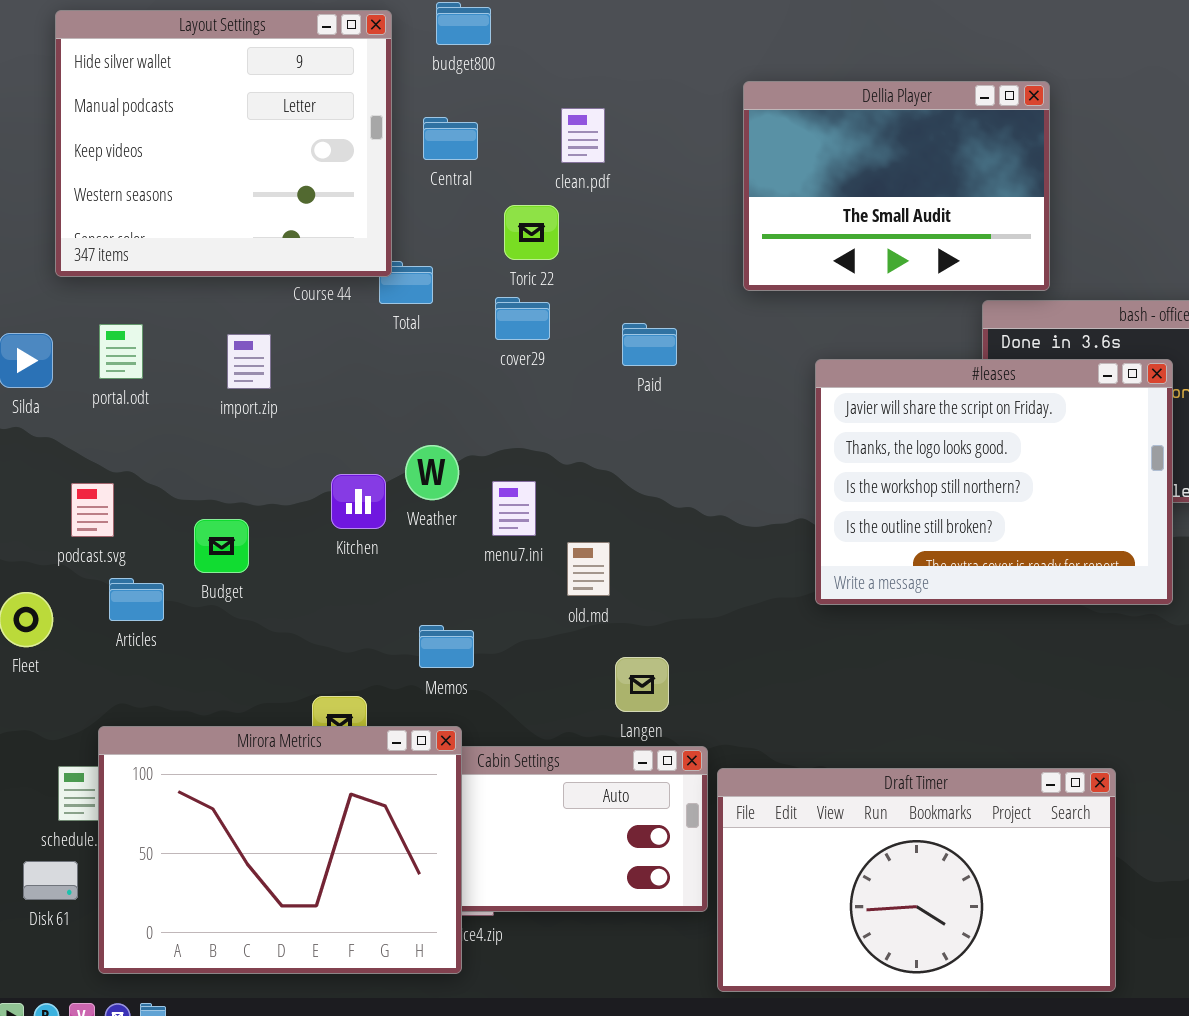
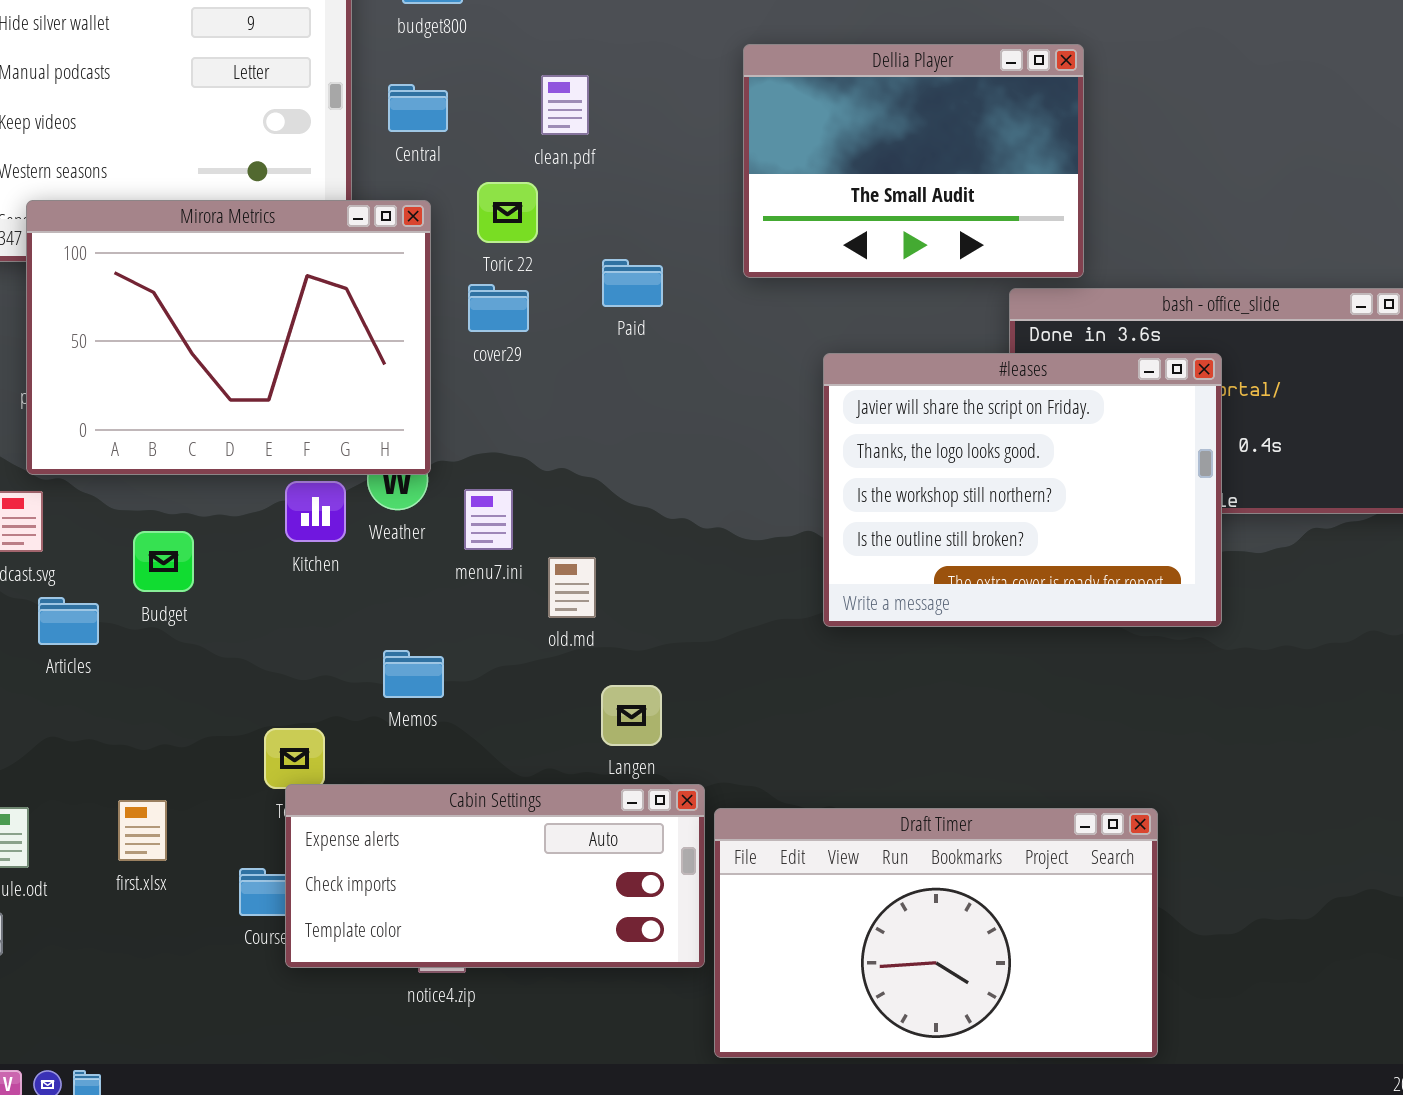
Paid: [622,323,677,366] -> [602,259,663,307], moved
Mirora Metrics: [98,726,462,974] -> [26,200,431,475], moved

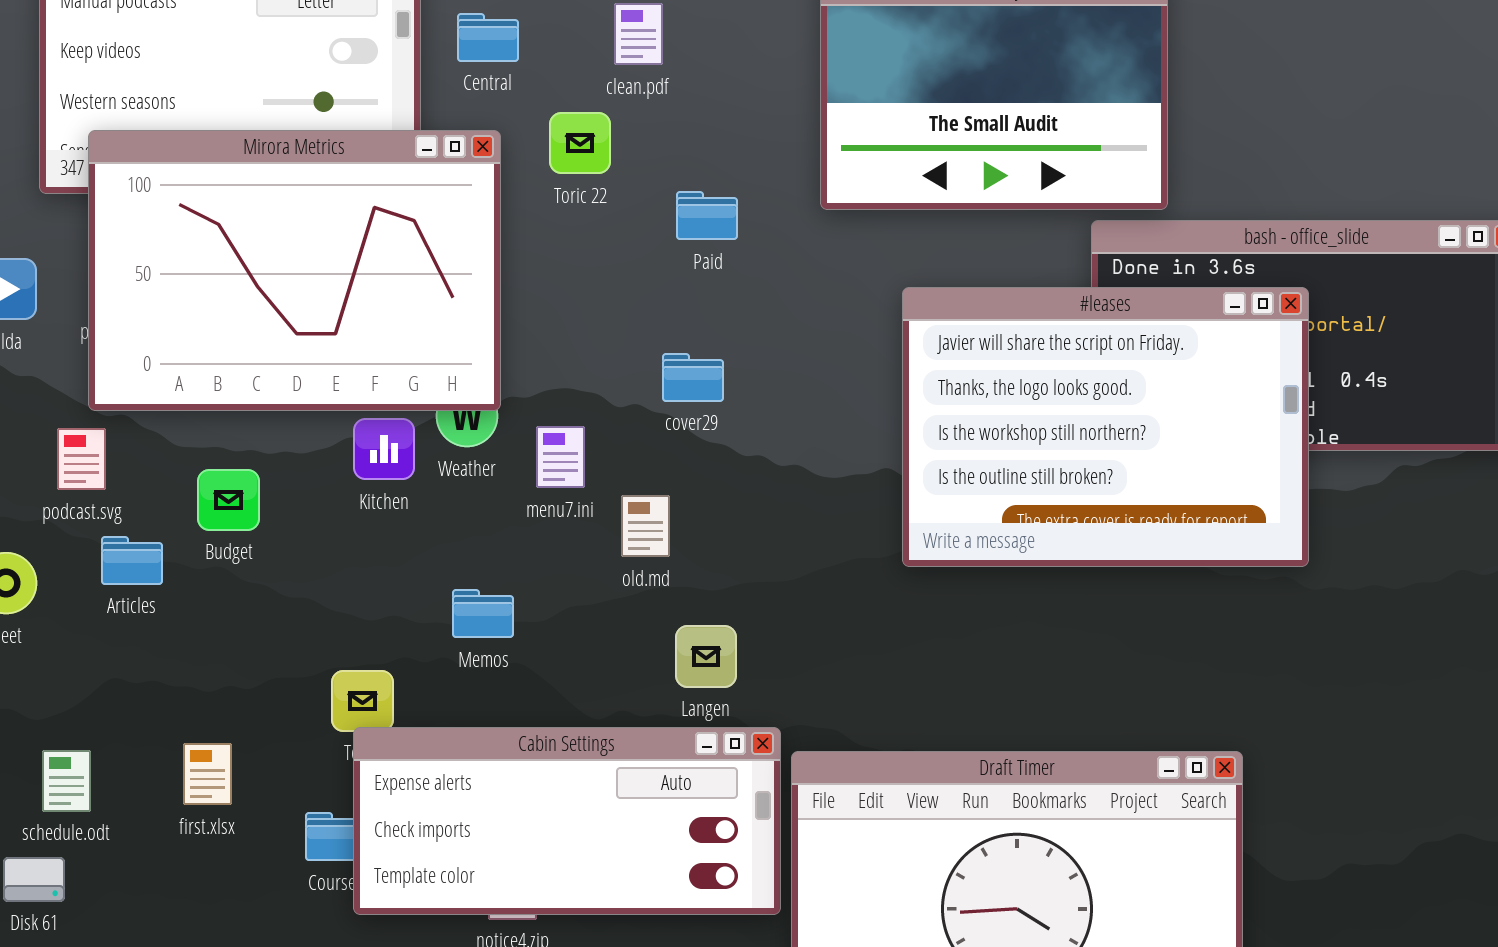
cover29: [468,284,529,332] -> [662,353,724,402], moved

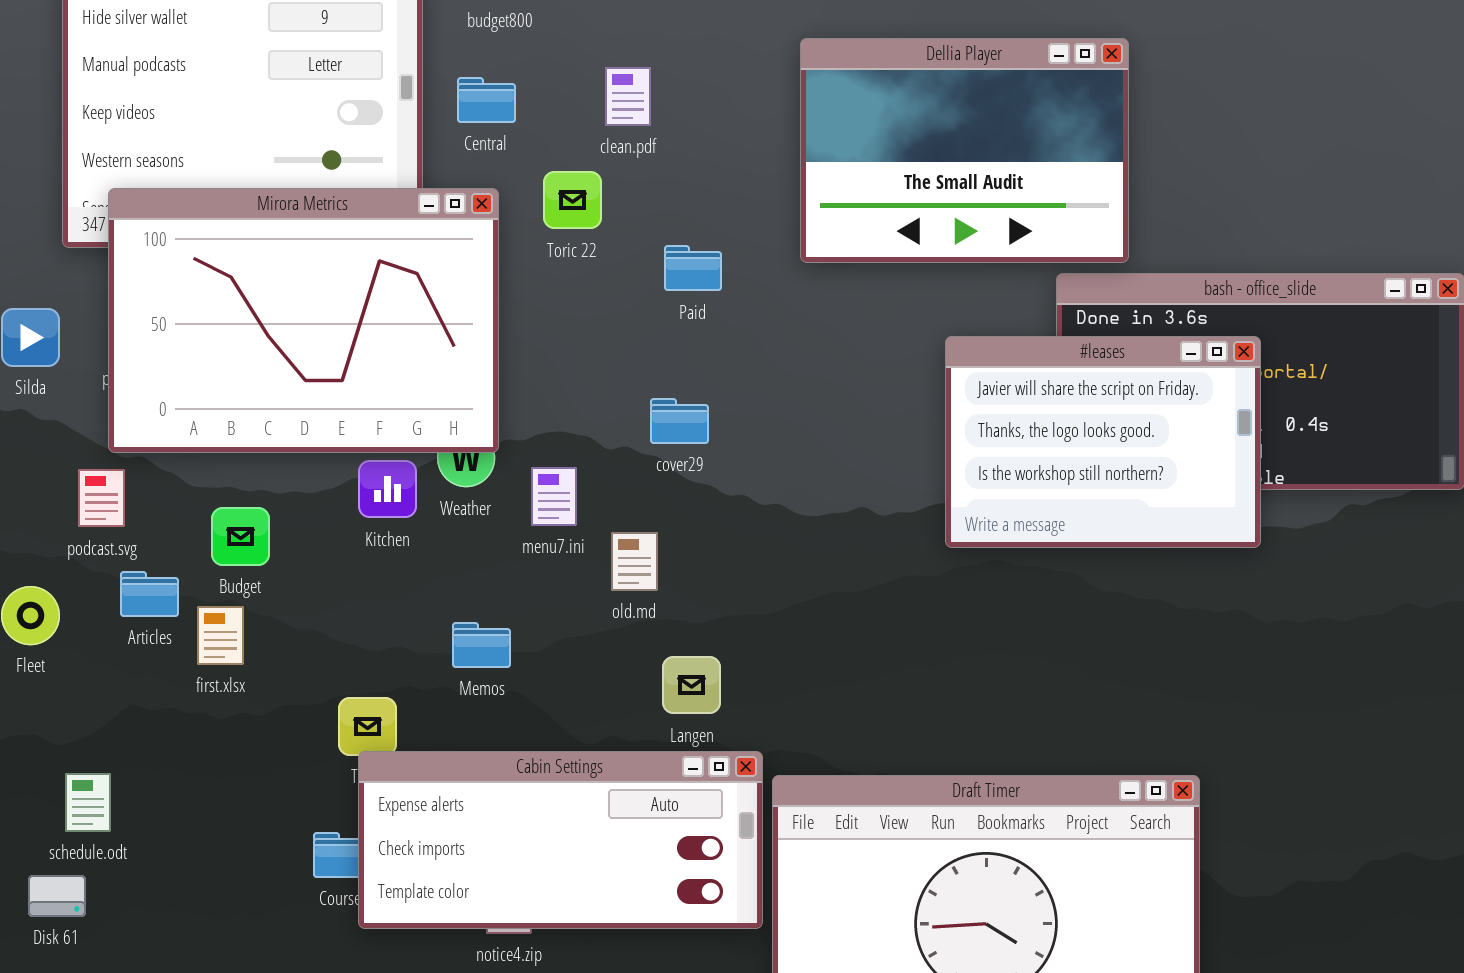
#leases: [902,287,1309,567] -> [945,336,1261,548], resized
first.xlsx: [183,743,232,805] -> [197,606,244,665], moved

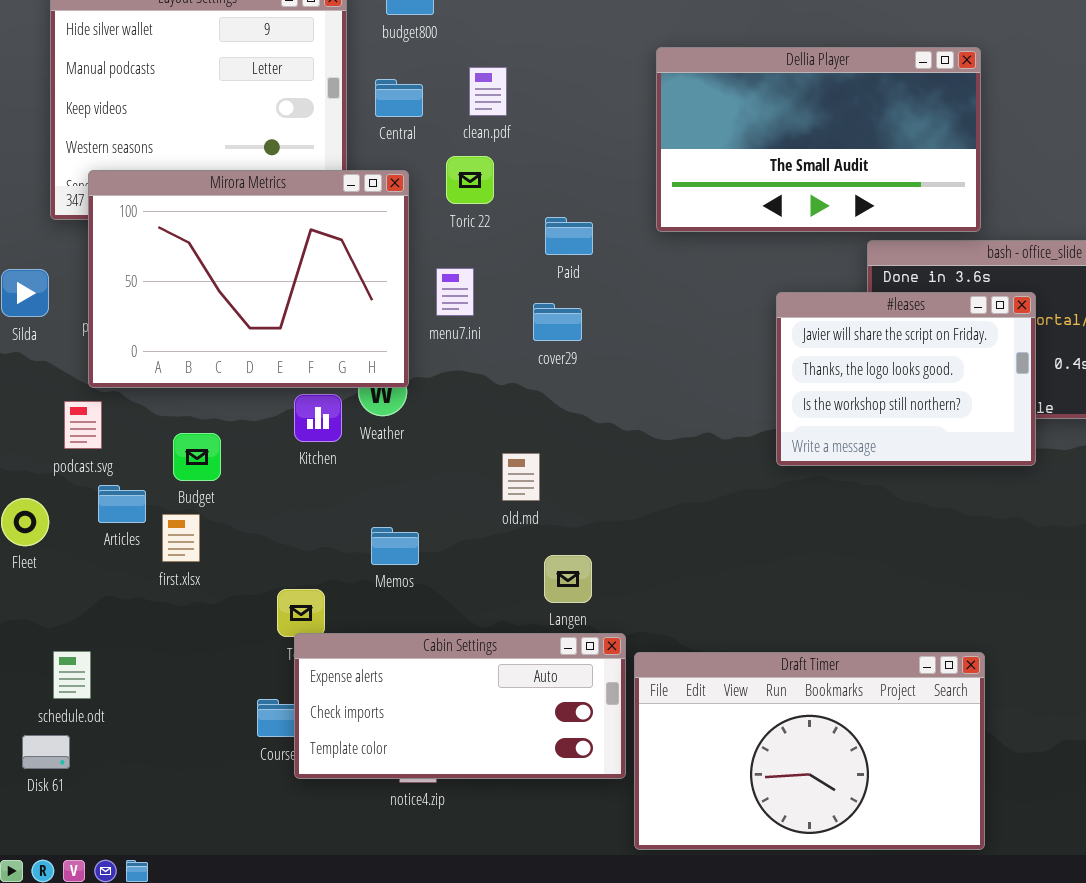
Dellia Player: [800,38,1129,263] -> [656,47,981,232], resized
clean.pdf: [605,67,651,126] -> [469,67,507,116], moved
cover29: [650,398,709,444] -> [533,303,582,341], moved
menu7.ini: [531,467,577,526] -> [436,268,474,316], moved

